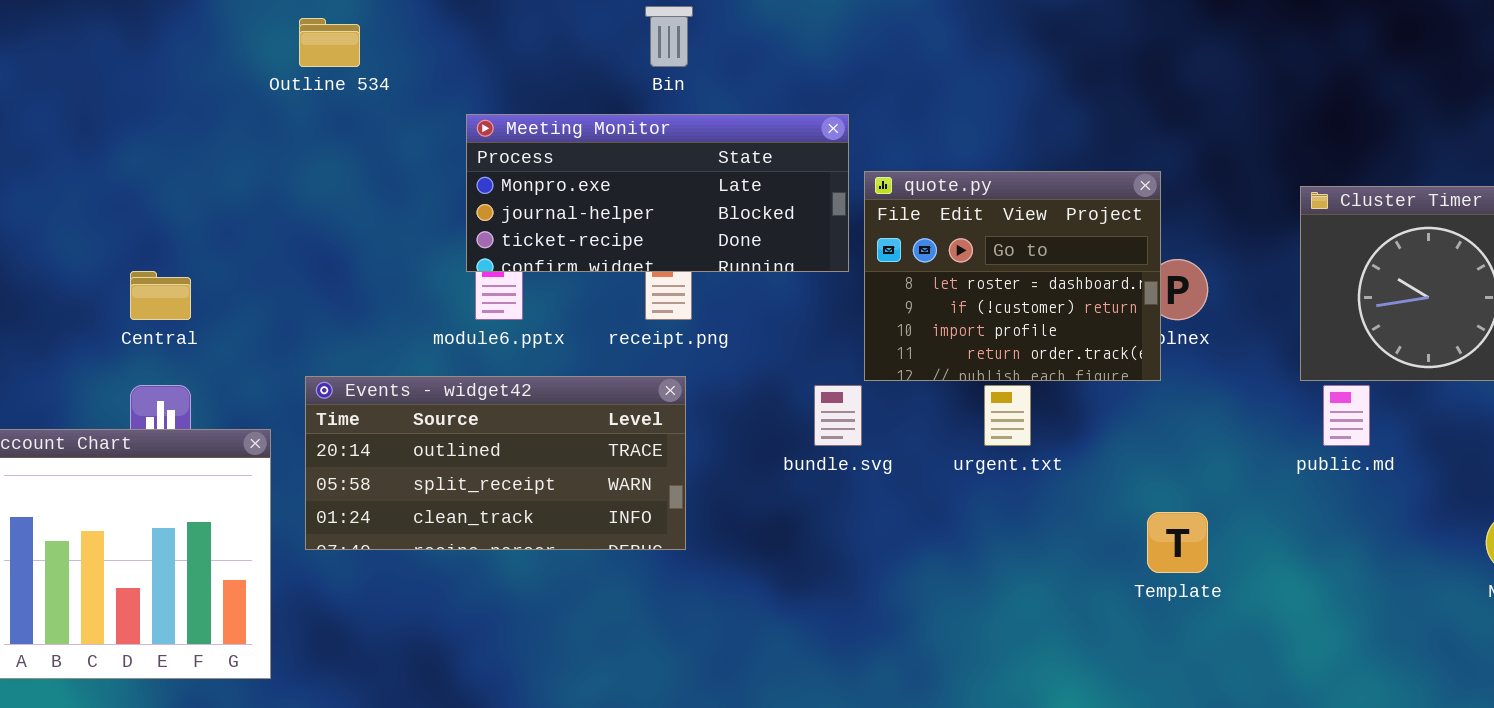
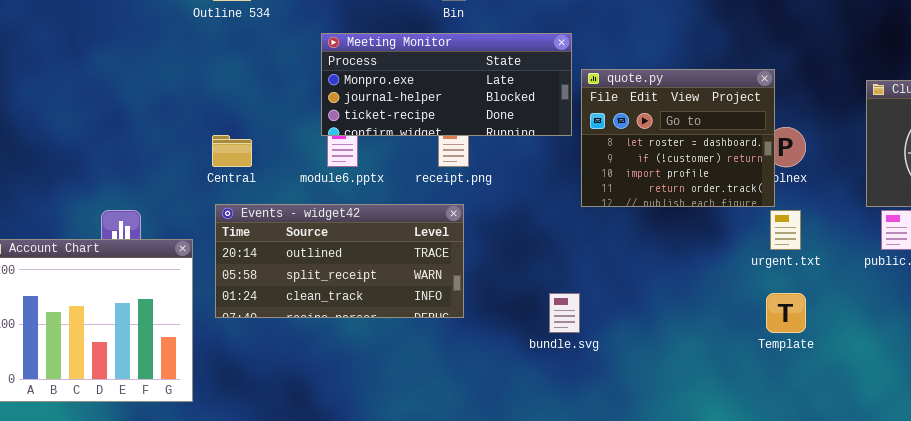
Central: [130,271,191,320] -> [212,135,252,167], moved
bundle.svg: [814,385,862,446] -> [549,293,580,333], moved
urgent.txt: [984,385,1031,446] -> [770,210,801,250], moved

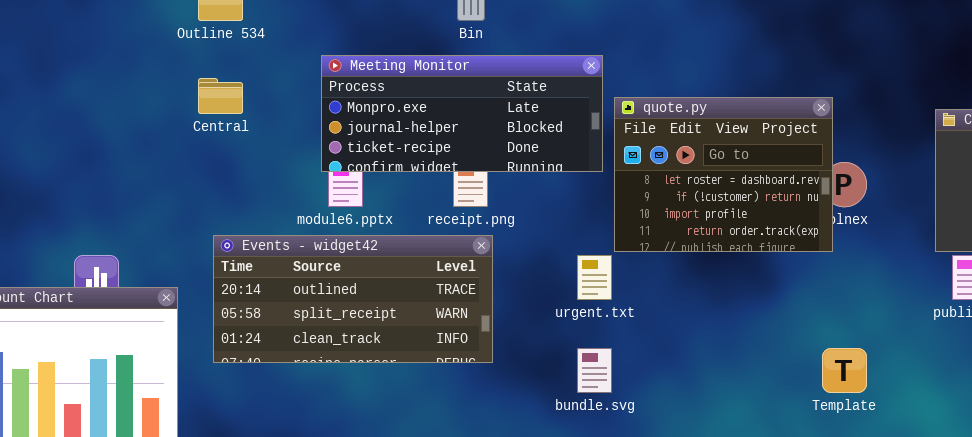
Central: [212,135,252,167] -> [198,78,243,114], moved
Events - widget42: [215,204,464,318] -> [213,235,493,363], moved
urgent.txt: [770,210,801,250] -> [577,255,612,300], moved

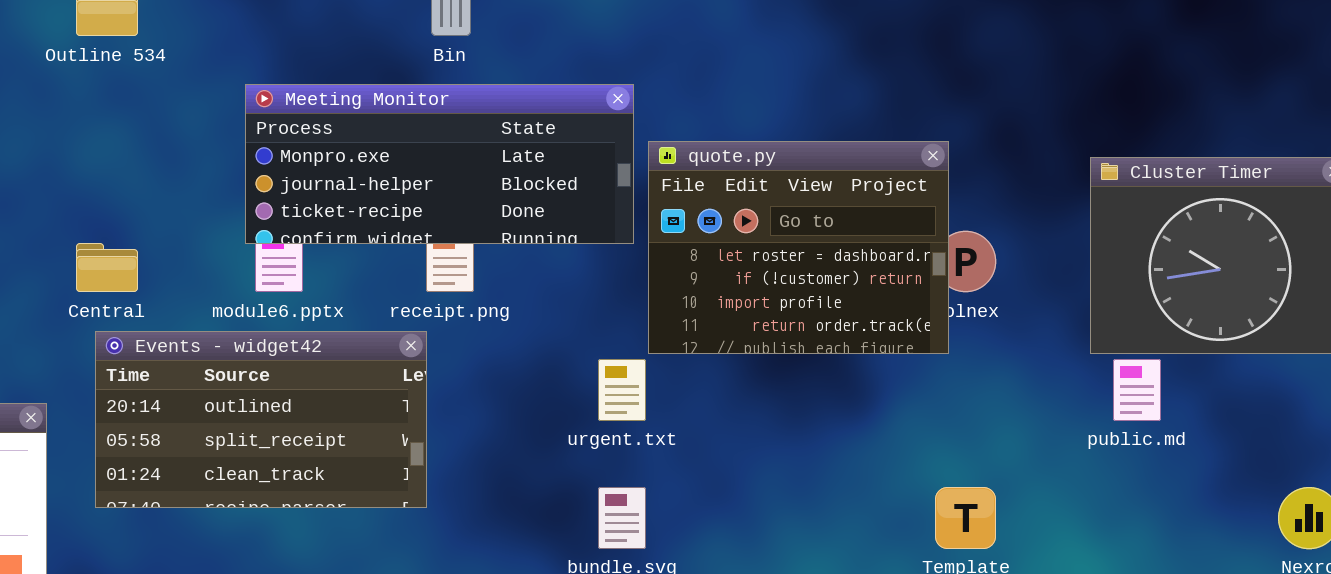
Central: [198,78,243,114] -> [76,243,138,292], moved
Events - widget42: [213,235,493,363] -> [95,331,427,508], resized

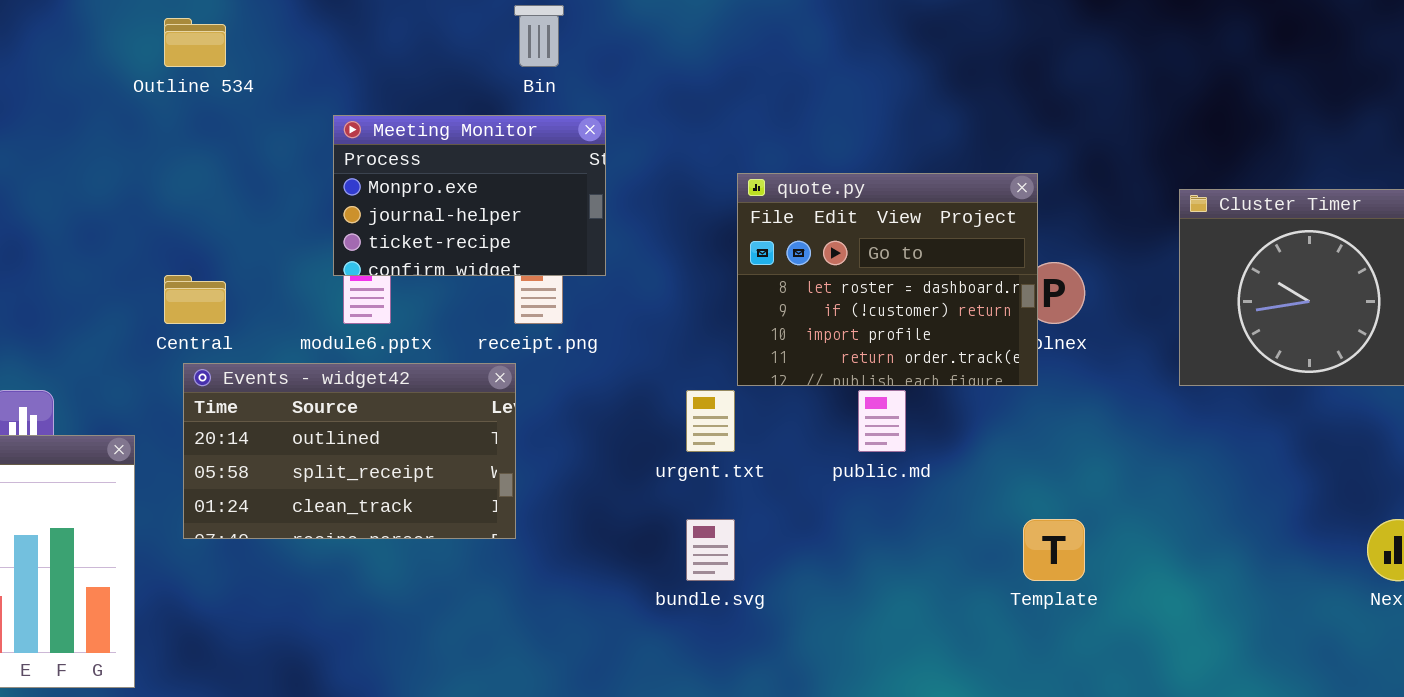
Meeting Monitor: [245,84,634,244] -> [333,115,606,276], resized
public.md: [1113,359,1161,421] -> [858,390,906,452], moved

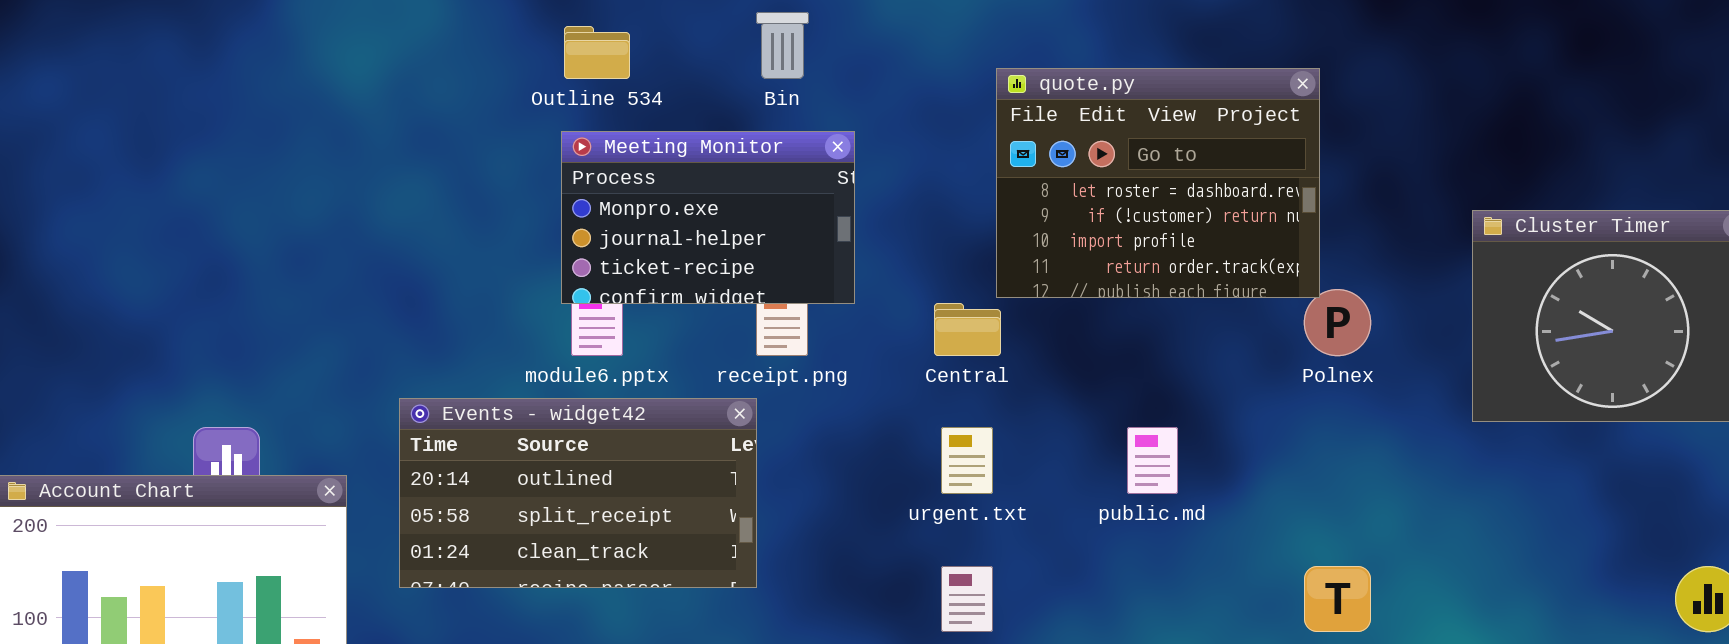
Outline 534: [164,18,226,67] -> [564,26,630,79], moved
quote.py: [737,173,1038,386] -> [996,68,1320,298], moved
Central: [164,275,226,324] -> [934,303,1001,356], moved

